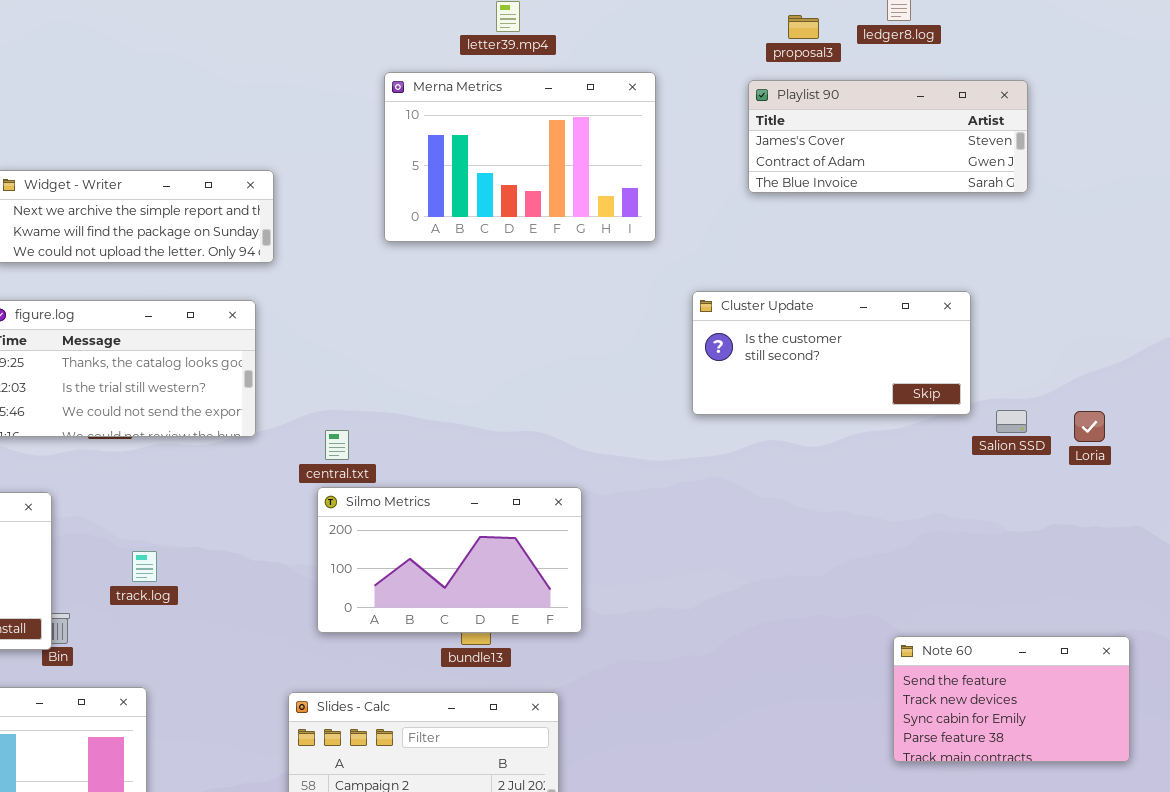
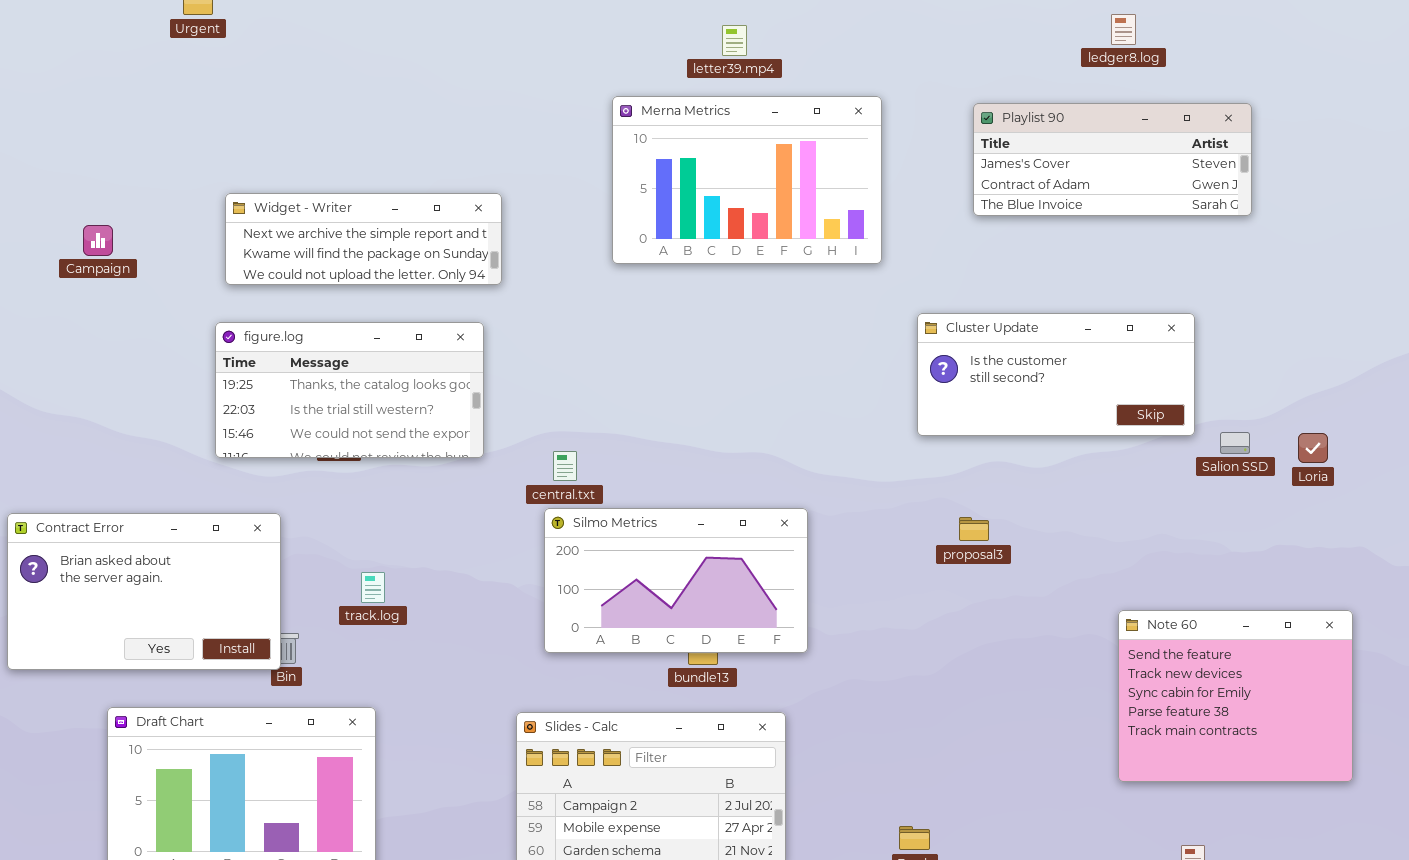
proposal3: [788,15,819,39] -> [959,517,989,541], moved
Note 60: [893,636,1130,762] -> [1118,610,1353,782], resized

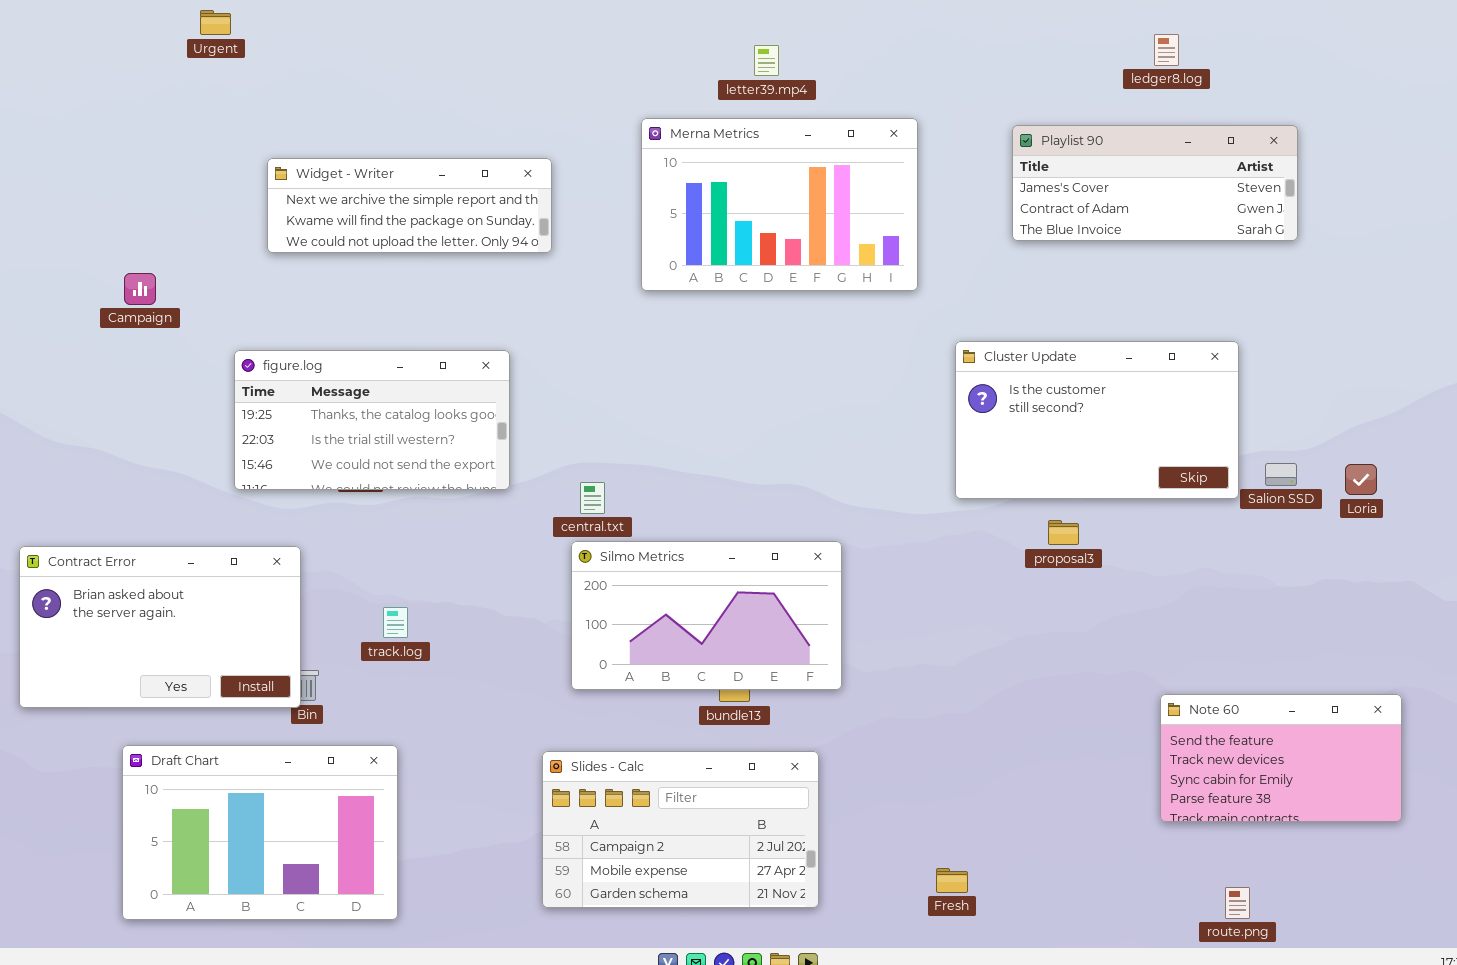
Widget - Writer: [225,193,502,285] -> [267,158,552,253], moved
Campaign: [83,225,113,256] -> [124,273,156,305], moved
Cluster Update: [917,313,1195,436] -> [955,341,1239,499], resized
proposal3: [959,517,989,541] -> [1048,520,1079,545], moved
Note 60: [1118,610,1353,782] -> [1160,694,1402,822], resized

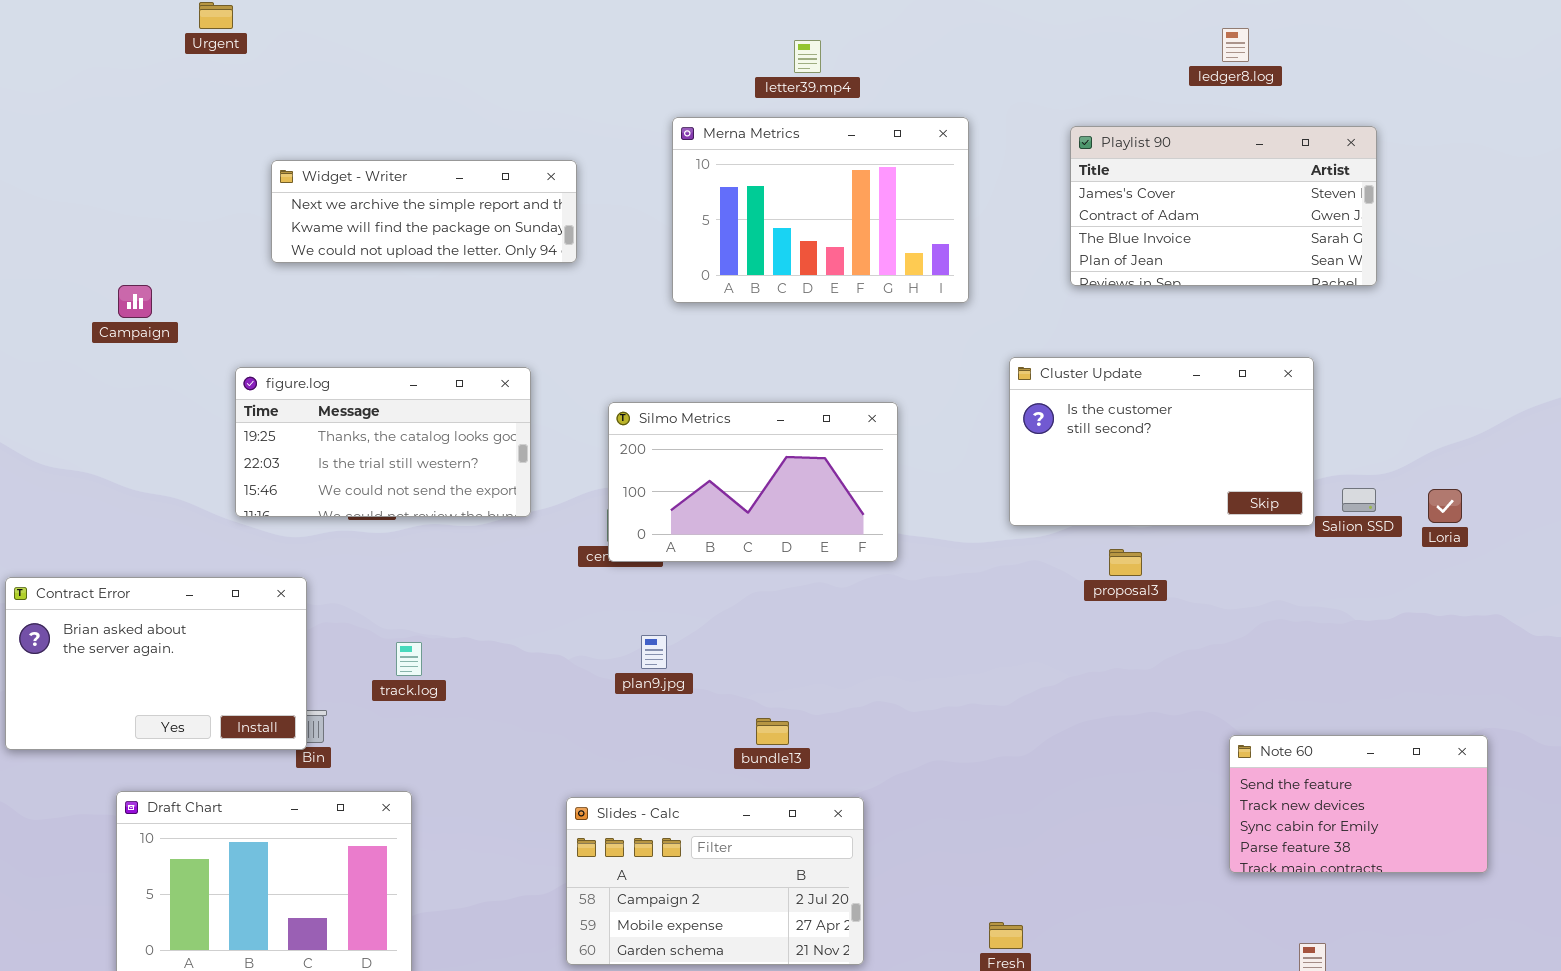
Playlist 90: [1012,125,1298,241] -> [1070,126,1377,286], resized
Silmo Metrics: [571,541,842,690] -> [608,402,898,562], moved

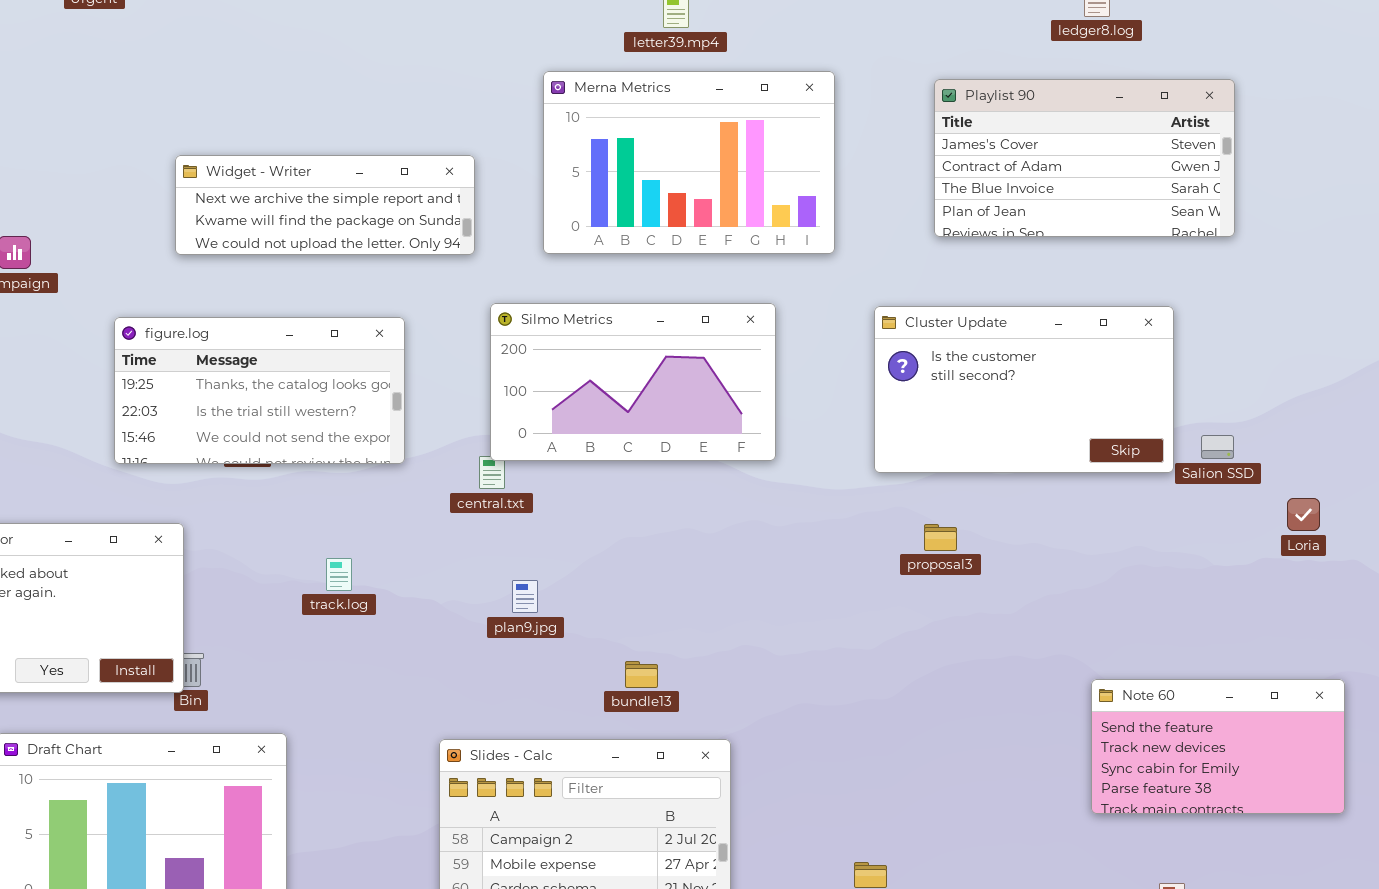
Widget - Writer: [271,160,577,263] -> [175,155,475,255], moved
Silmo Metrics: [608,402,898,562] -> [490,303,776,461], moved
Loria: [1428,489,1462,523] -> [1287,498,1320,531], moved
proposal3: [1109,549,1142,576] -> [924,524,957,551], moved
track.log: [396,642,422,676] -> [326,558,352,591], moved

